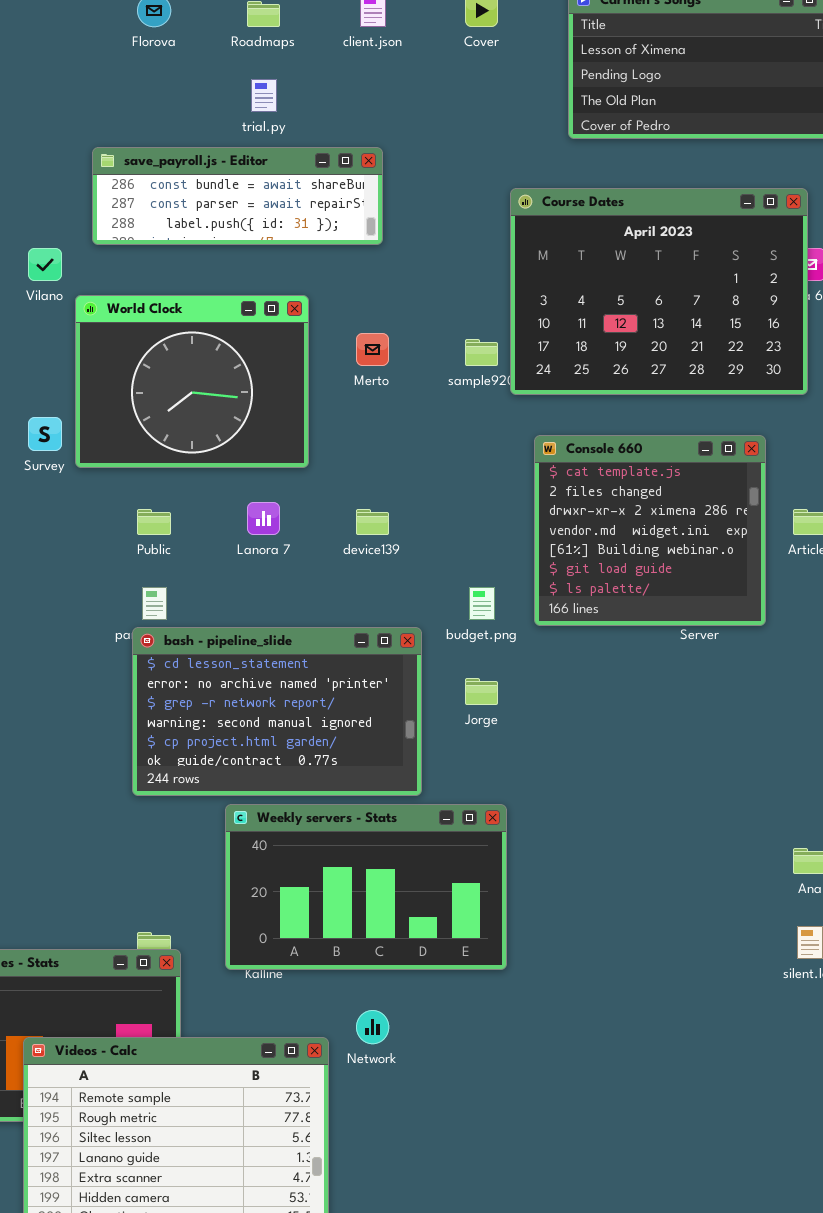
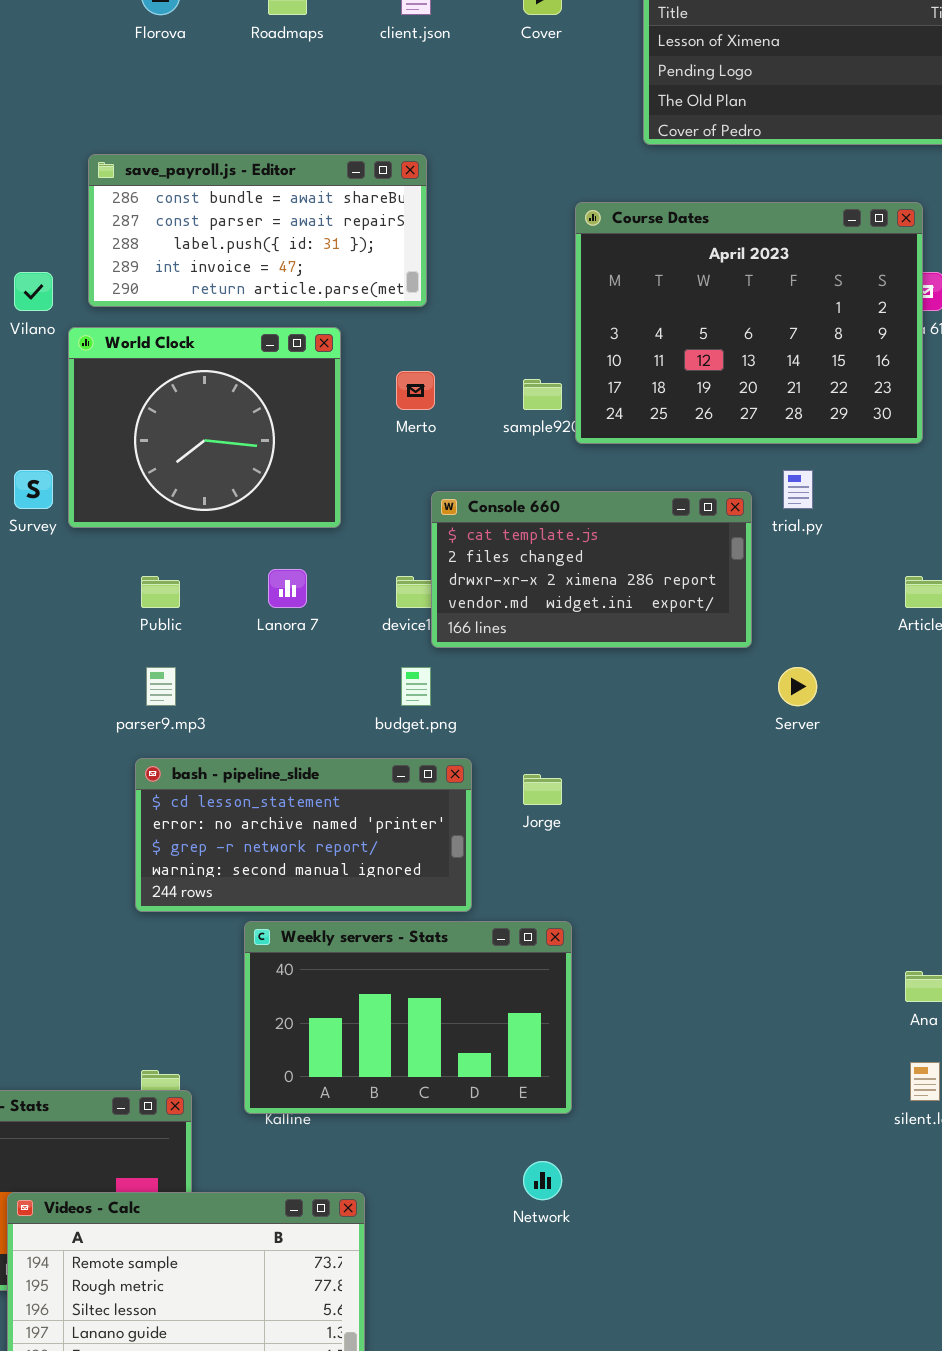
trial.py: [251,79,277,112] -> [783,470,813,509], moved
save_payroll.js - Editor: [92,147,383,245] -> [88,154,427,307], resized
Console 660: [534,435,766,626] -> [431,491,752,648], moved, resized
budget.png: [469,587,495,620] -> [401,667,431,706], moved
bash - pipeline_slide: [132,627,422,796] -> [135,758,472,912], resized
Network: [356,1010,389,1044] -> [523,1161,562,1200], moved

